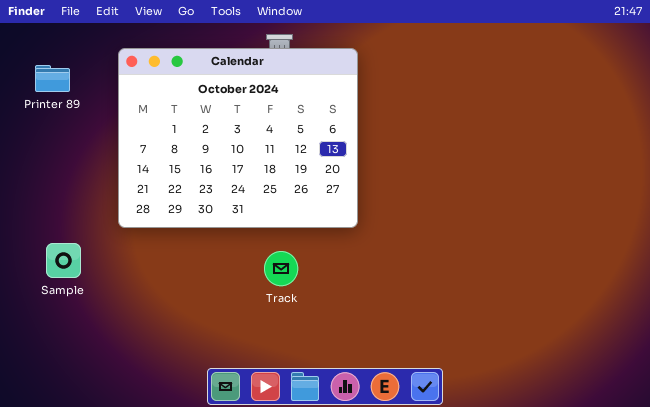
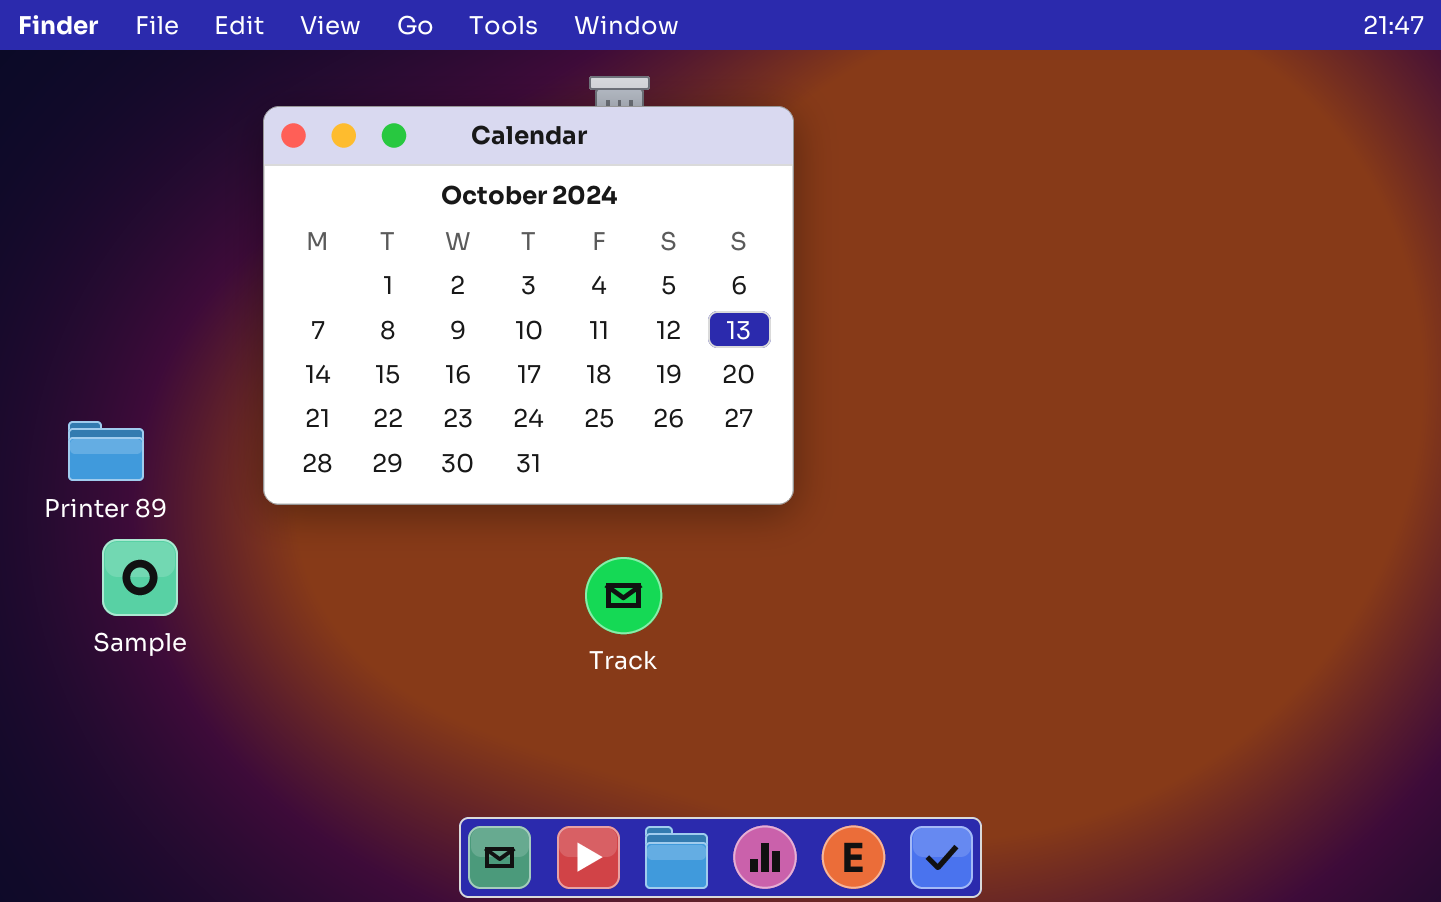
Printer 89: [35,65,70,92] -> [68,421,144,481], moved

